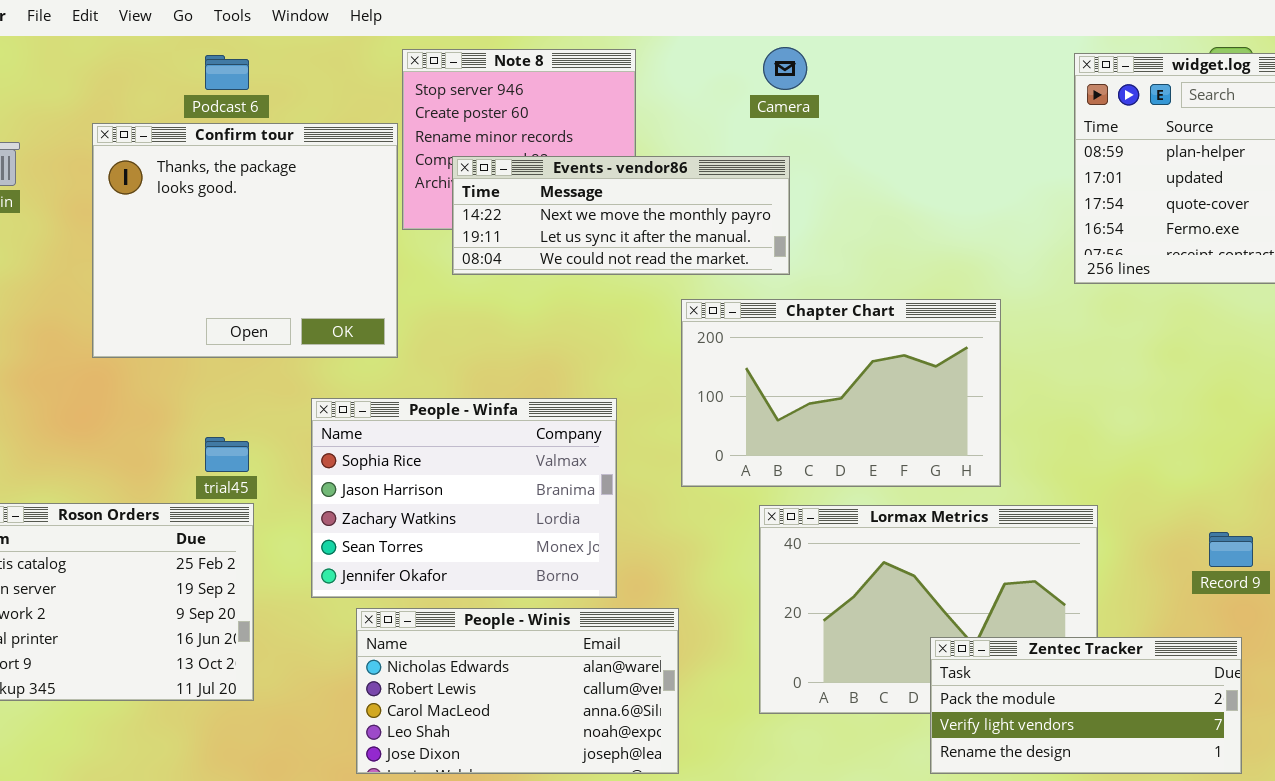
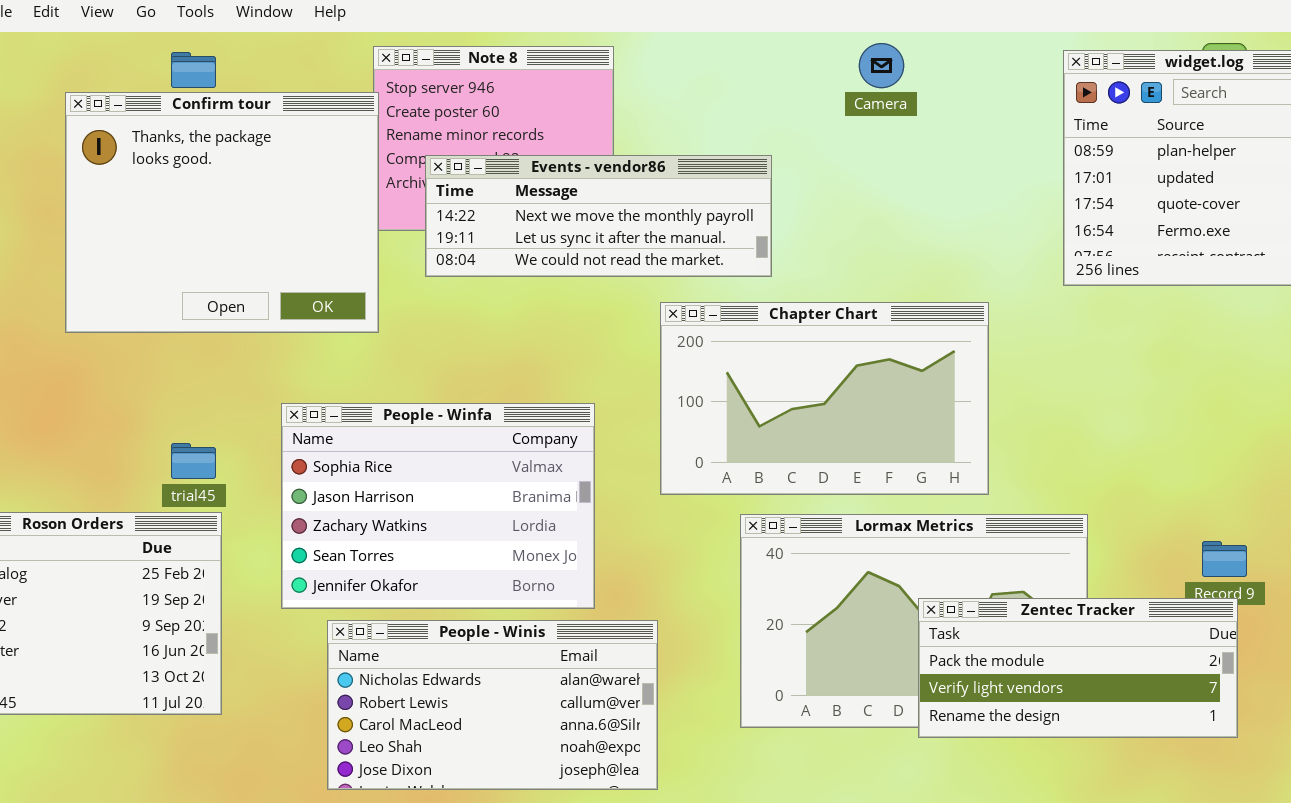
Camera: [763,47,807,90] -> [859,43,904,88], moved
Confirm tour: [92,123,398,358] -> [65,92,379,333], moved
Zentec Tracker: [930,637,1242,774] -> [918,598,1238,738], moved

